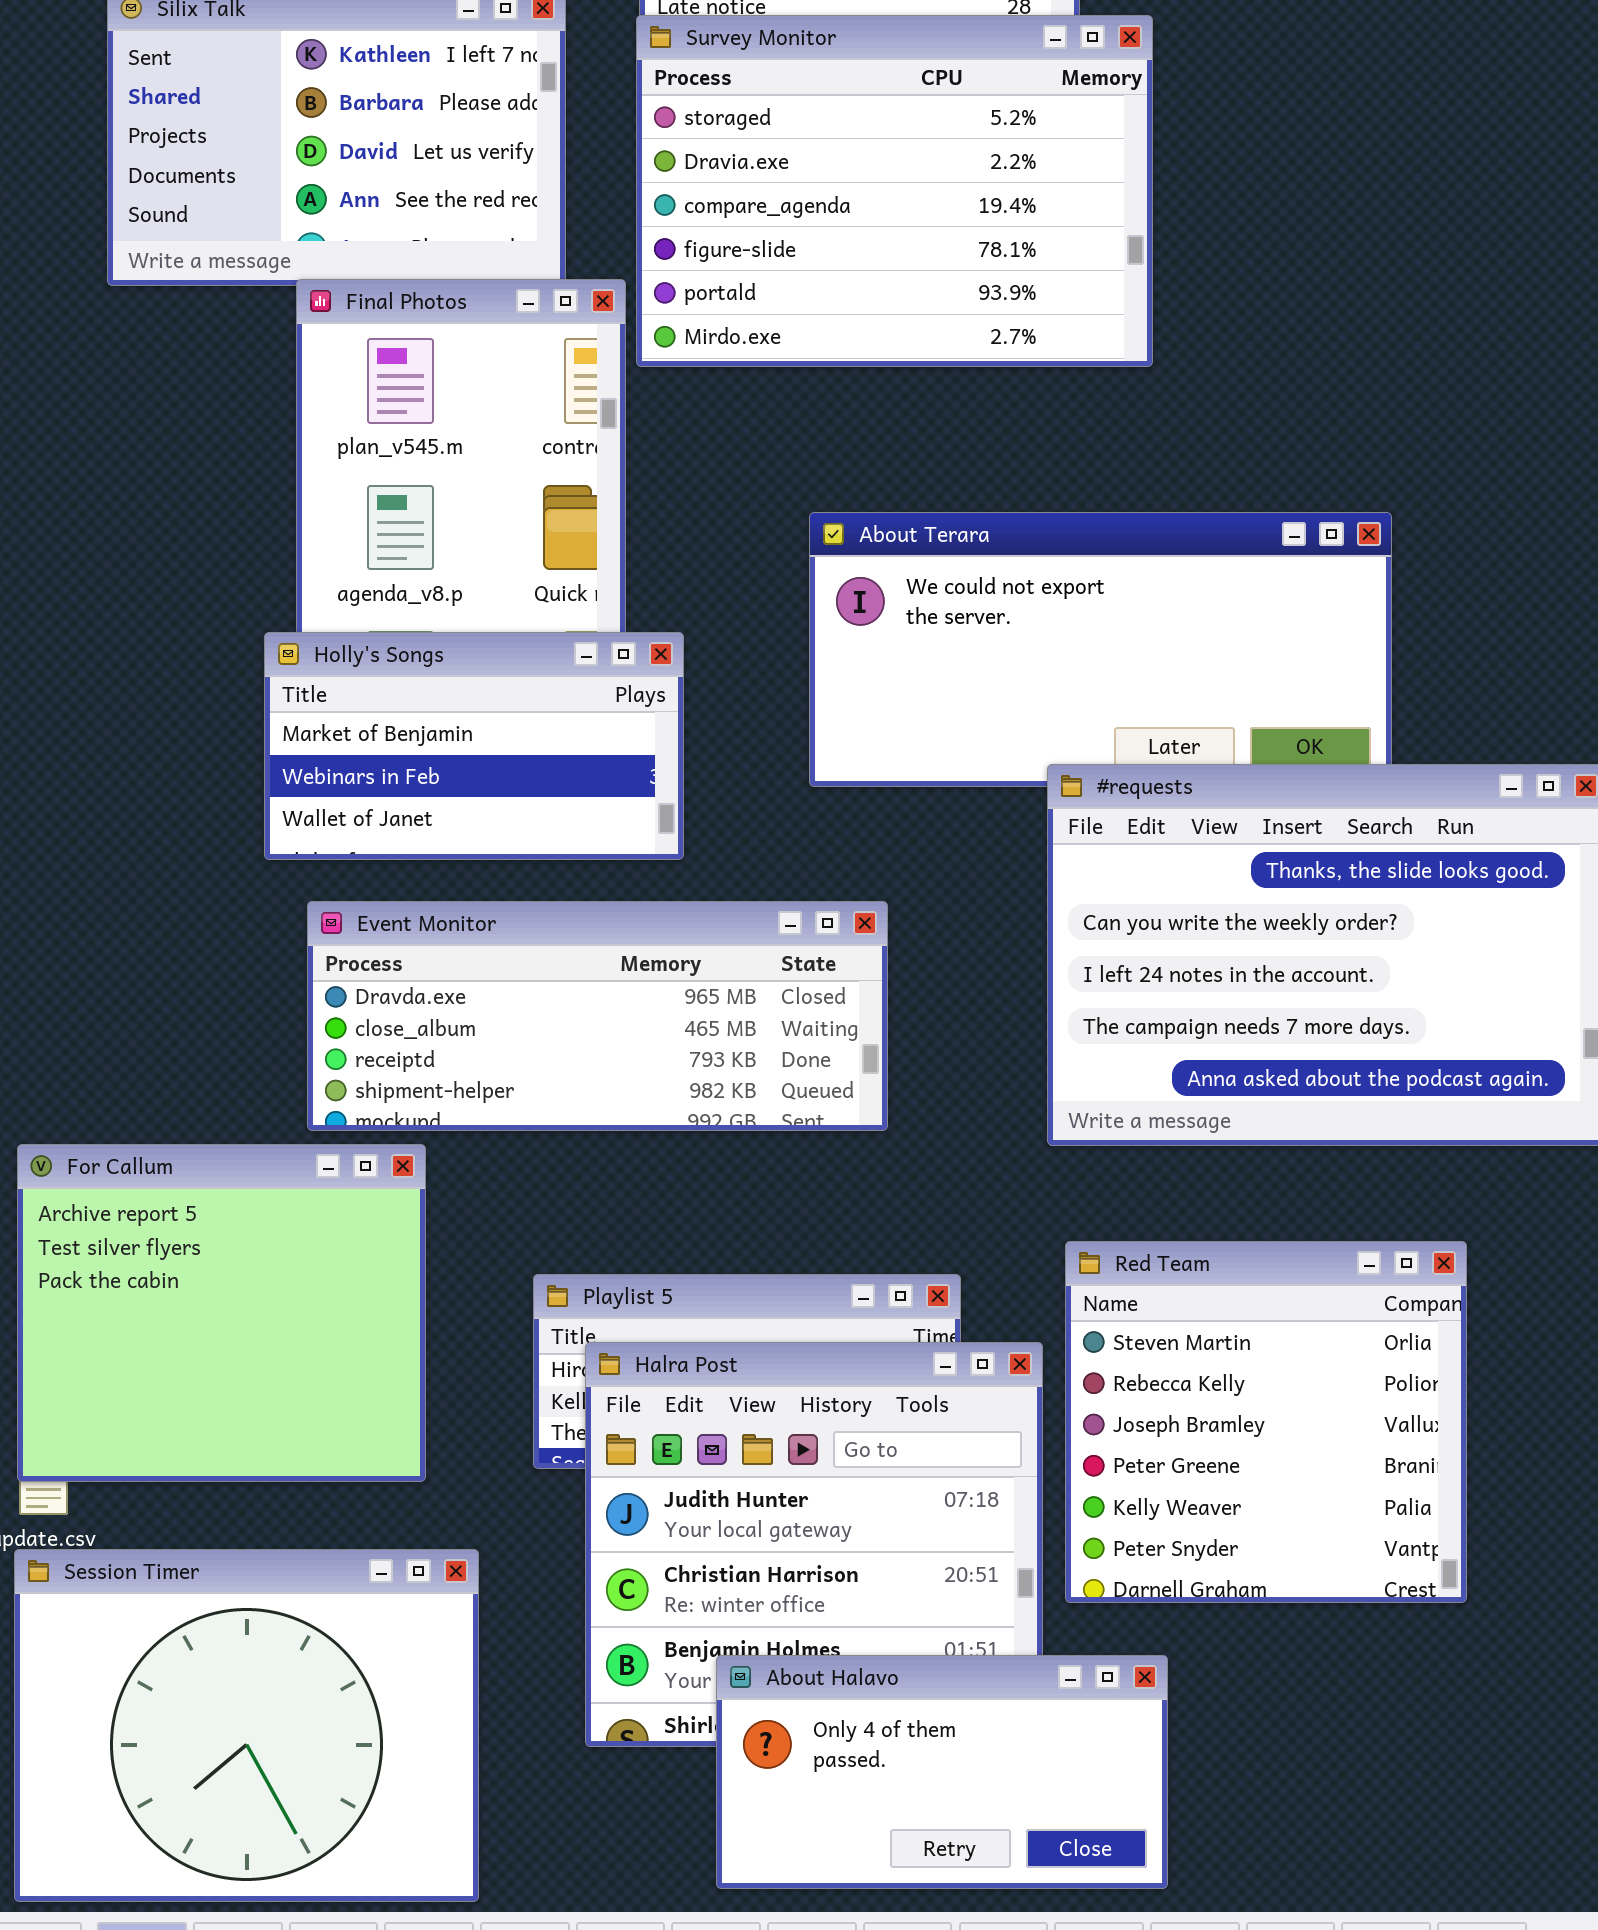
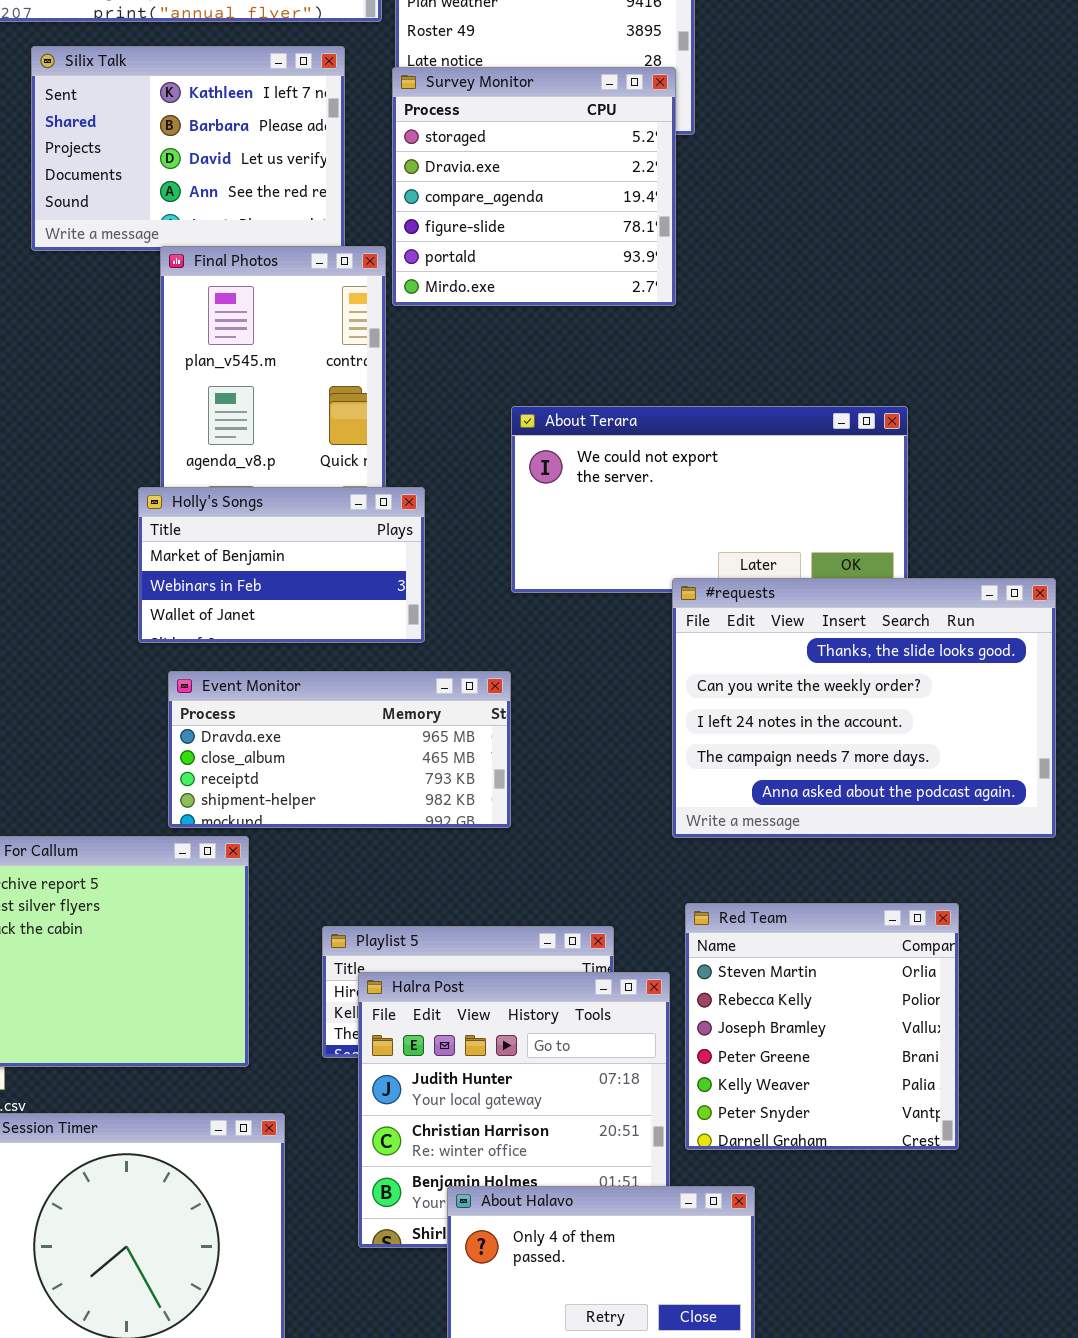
Survey Monitor: [636,15,1153,367] -> [392,67,676,306], resized
Event Monitor: [307,901,888,1131] -> [168,671,511,828], resized

